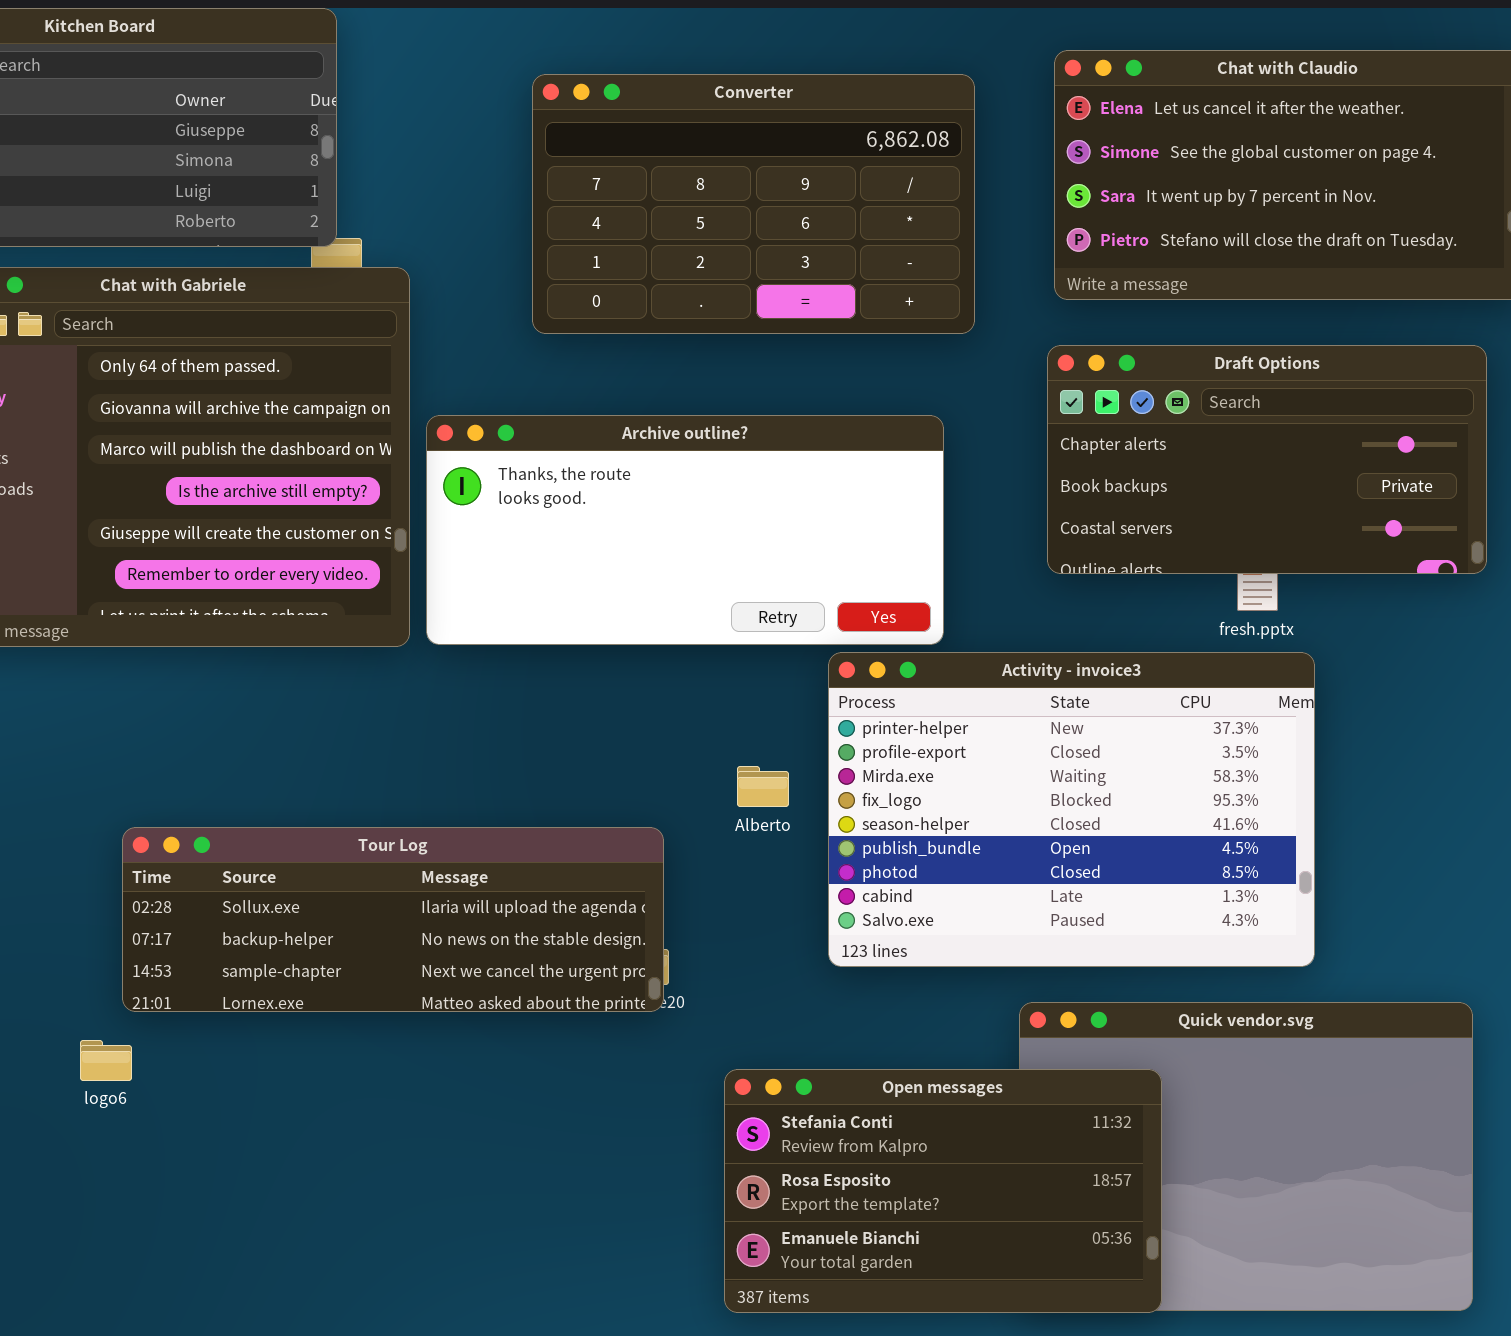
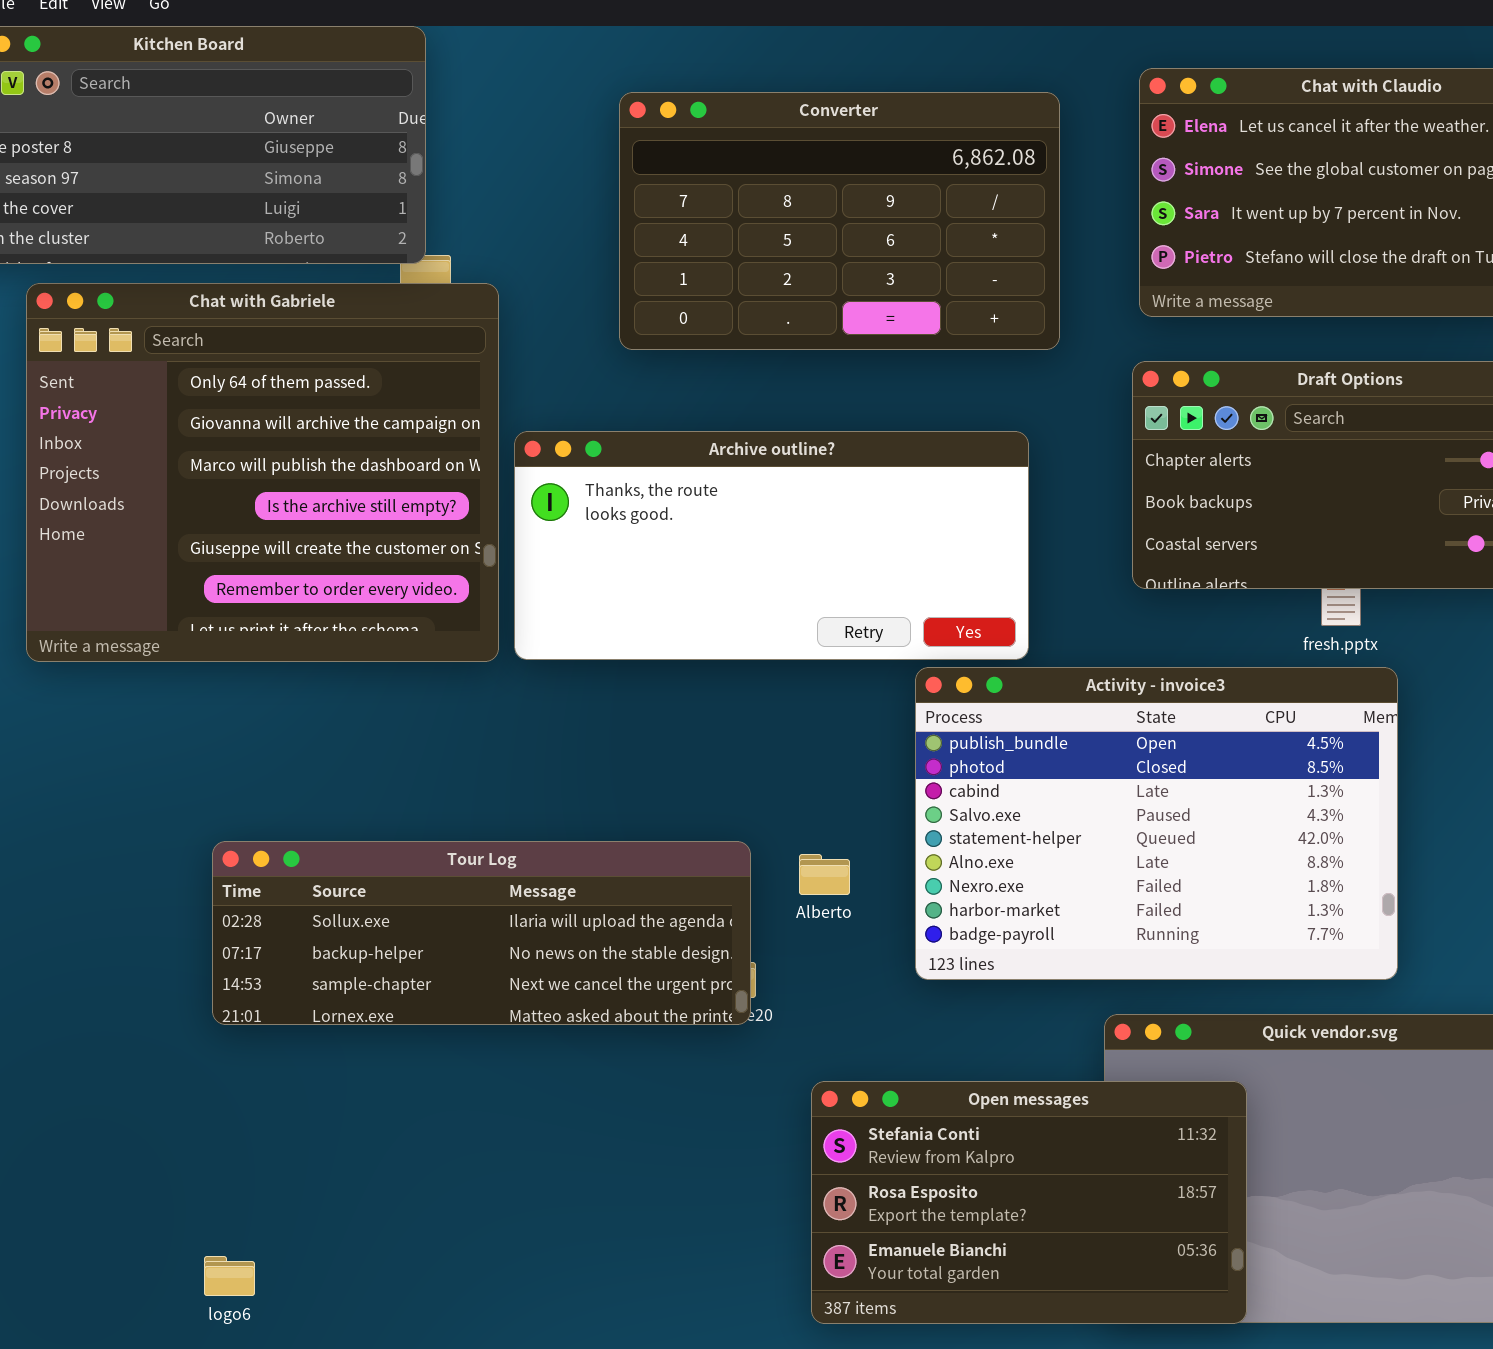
Activity - invoice3: [828,652,1315,967] -> [915,667,1398,980], scrolled down 5 rows
Alberto: [737,766,789,807] -> [799,854,850,895], moved
logo6: [80,1040,132,1081] -> [204,1256,255,1296], moved

